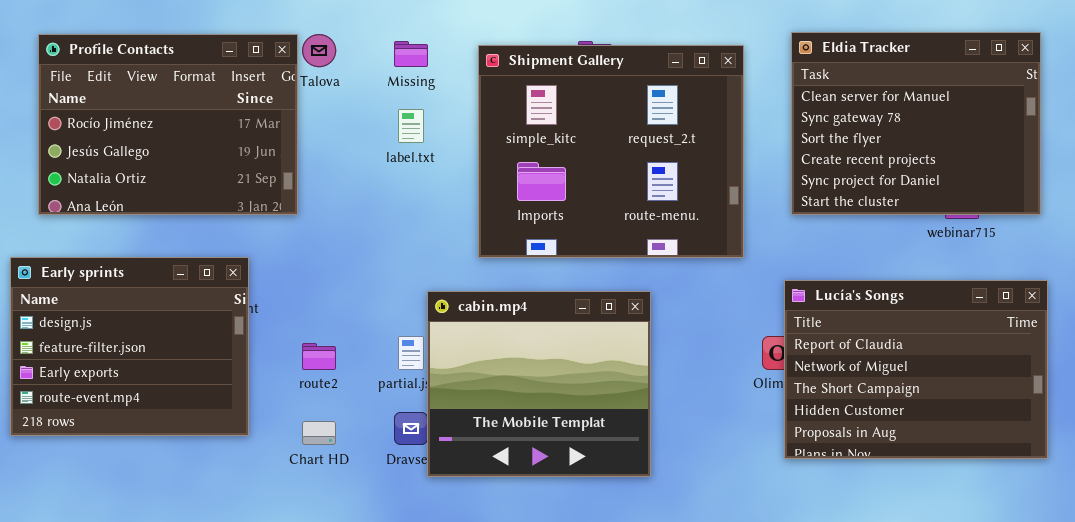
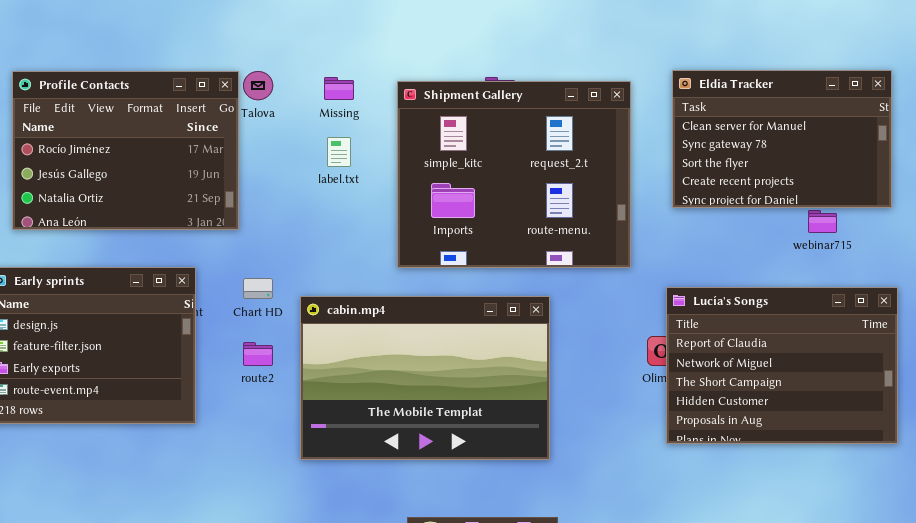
Eldia Tracker: [791,32,1041,215] -> [672,70,892,208], resized
cabin.mp4: [427,291,651,477] -> [300,296,550,460], resized
Chart HD: [302,421,336,445] -> [243,278,273,299], moved

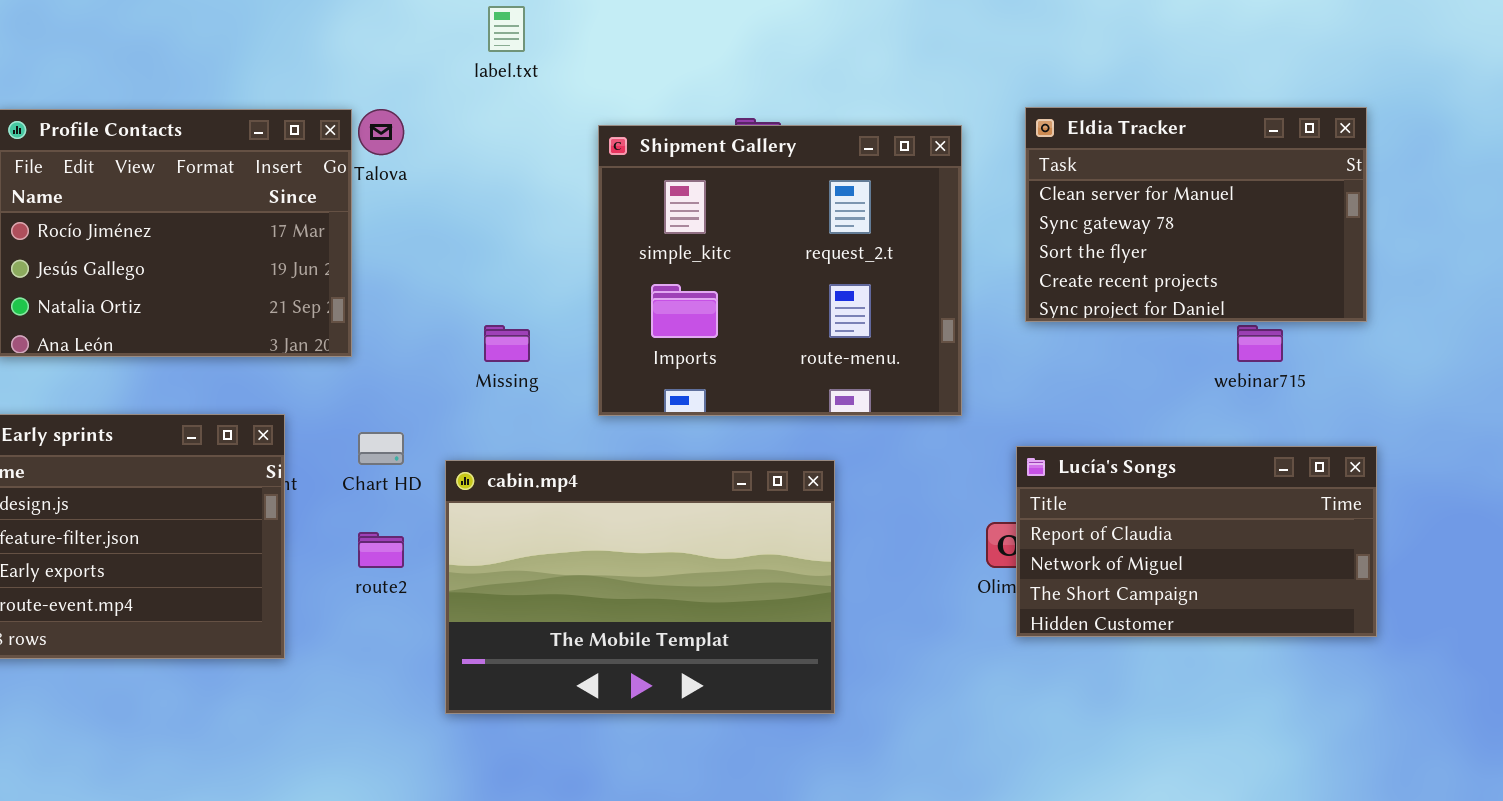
Missing: [324,77,354,100] -> [484,325,530,362], moved
label.txt: [327,137,351,167] -> [488,6,525,52], moved
Lucía's Songs: [666,287,898,444] -> [1016,446,1377,637], resized

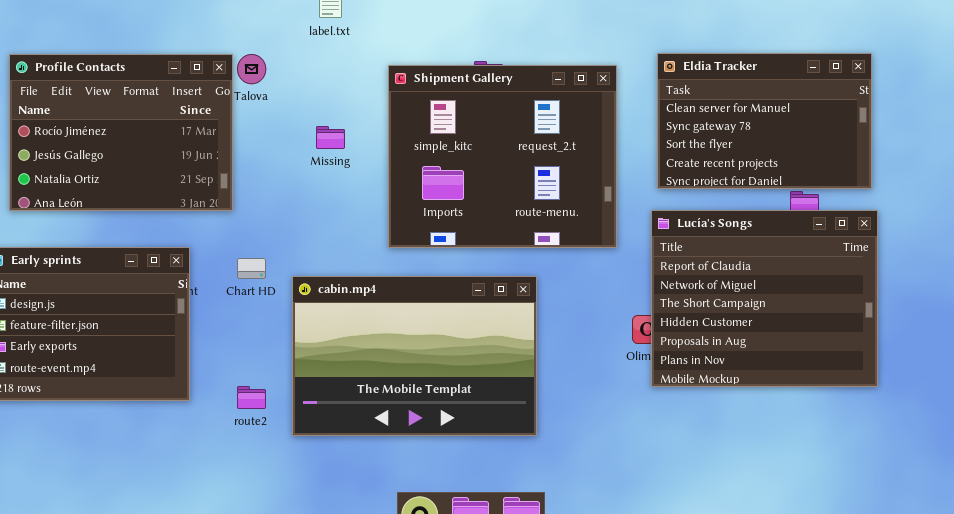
Missing: [484,325,530,362] -> [316,126,345,149], moved
Lucía's Songs: [1016,446,1377,637] -> [651,210,878,387], resized
route2: [358,532,404,568] -> [237,386,266,409], moved

